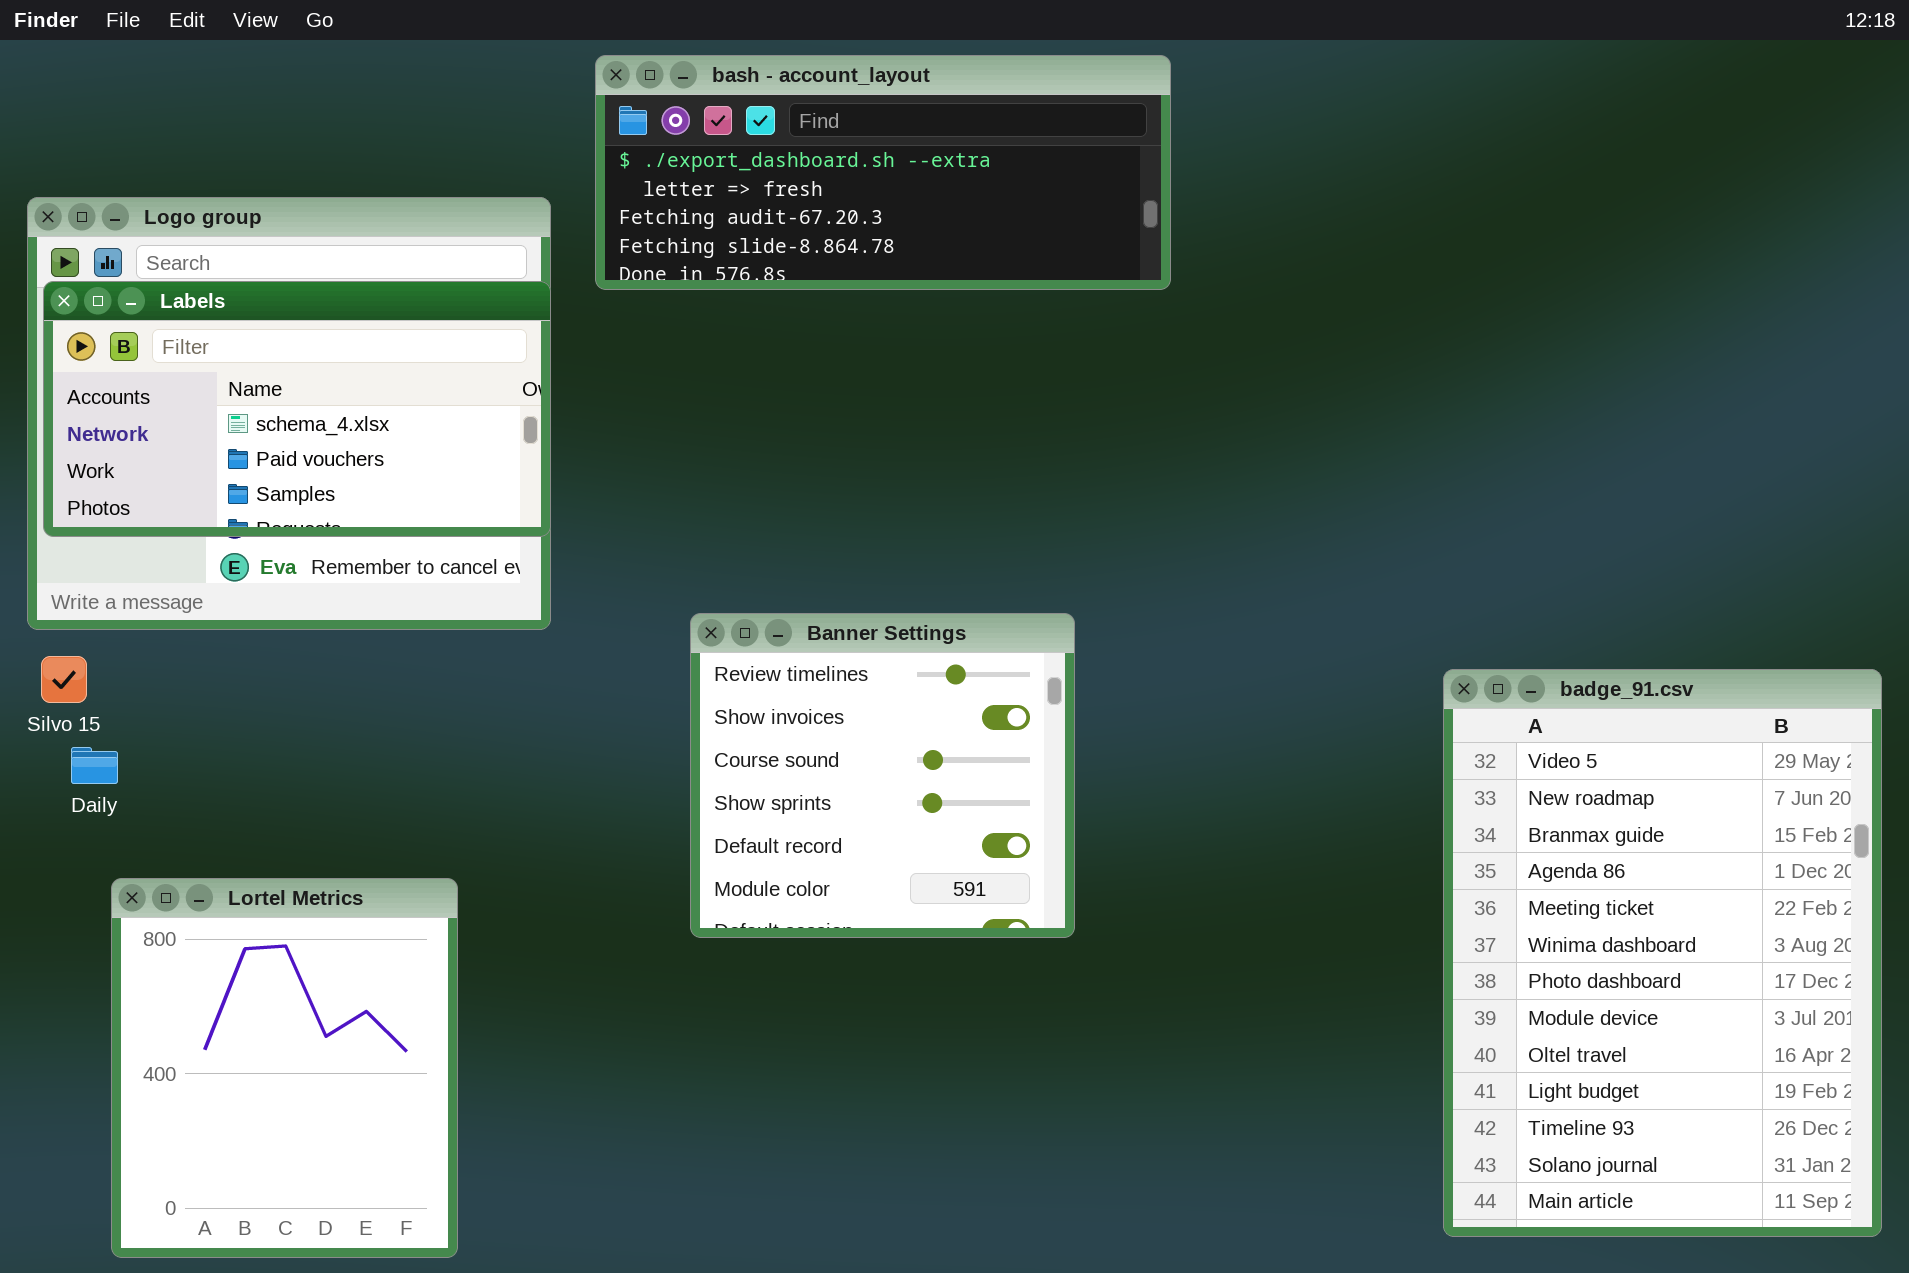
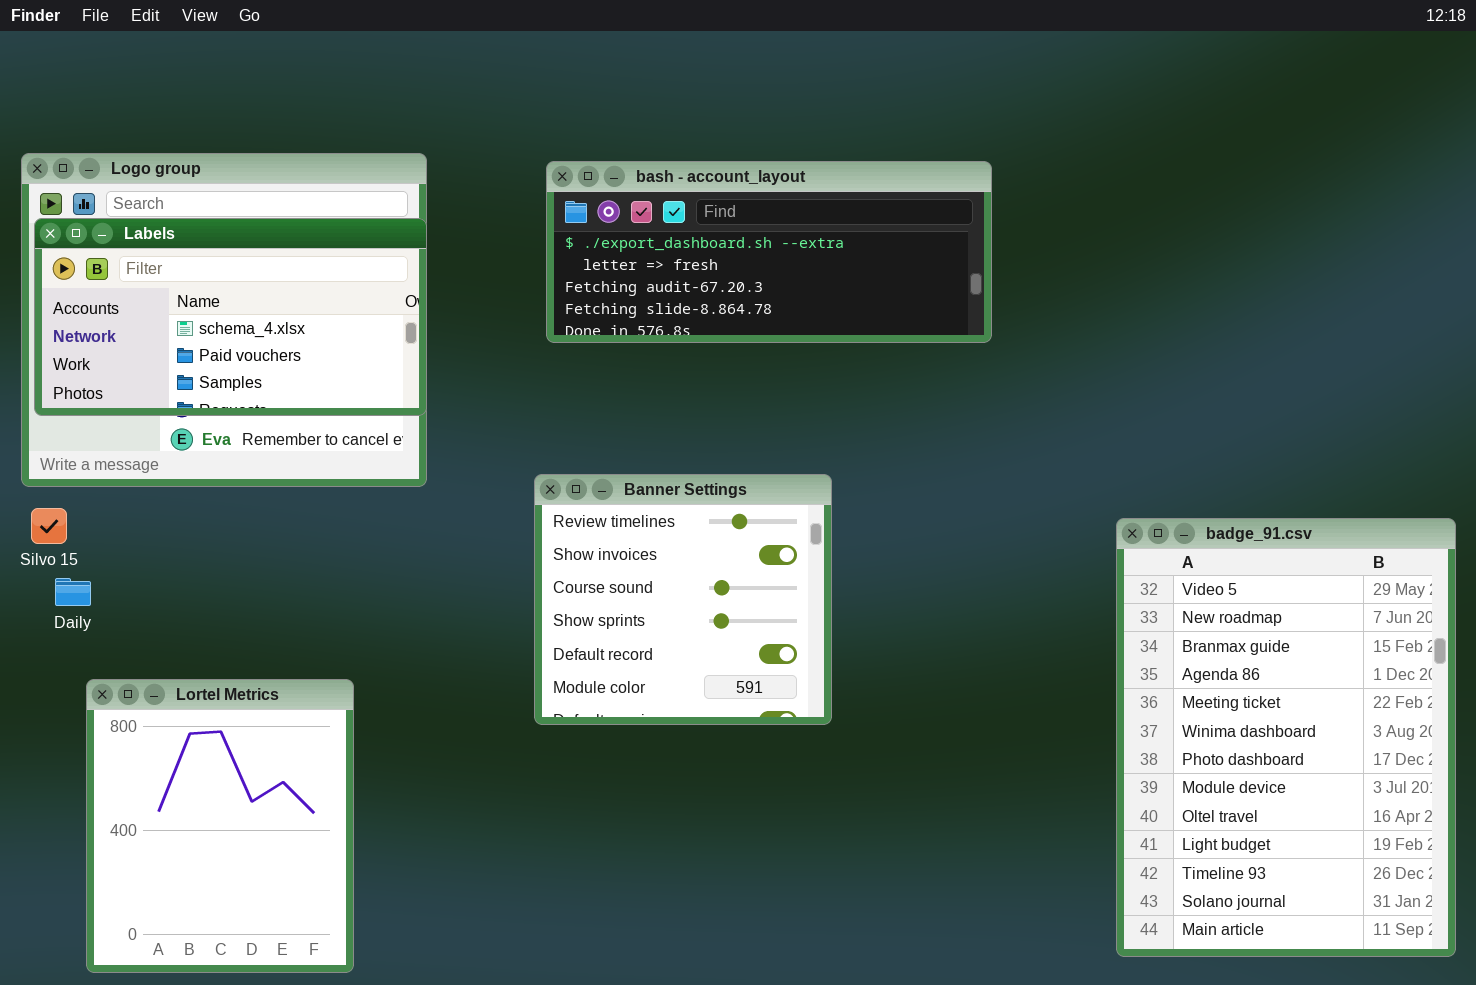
bash - account_layout: [595,55,1171,290] -> [546,161,992,343], moved

